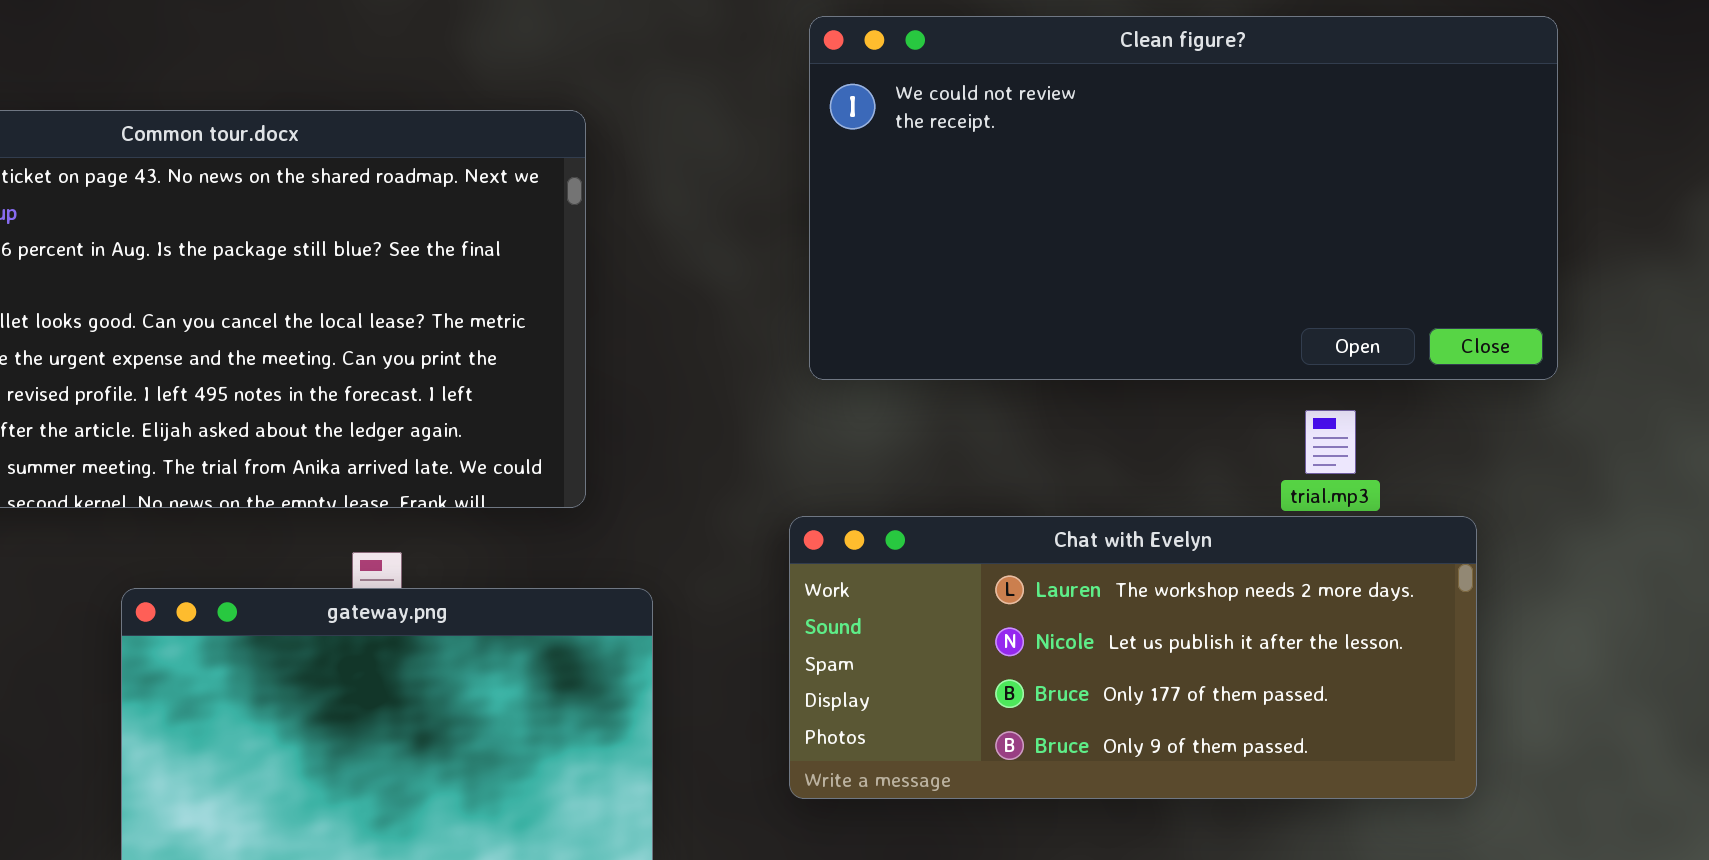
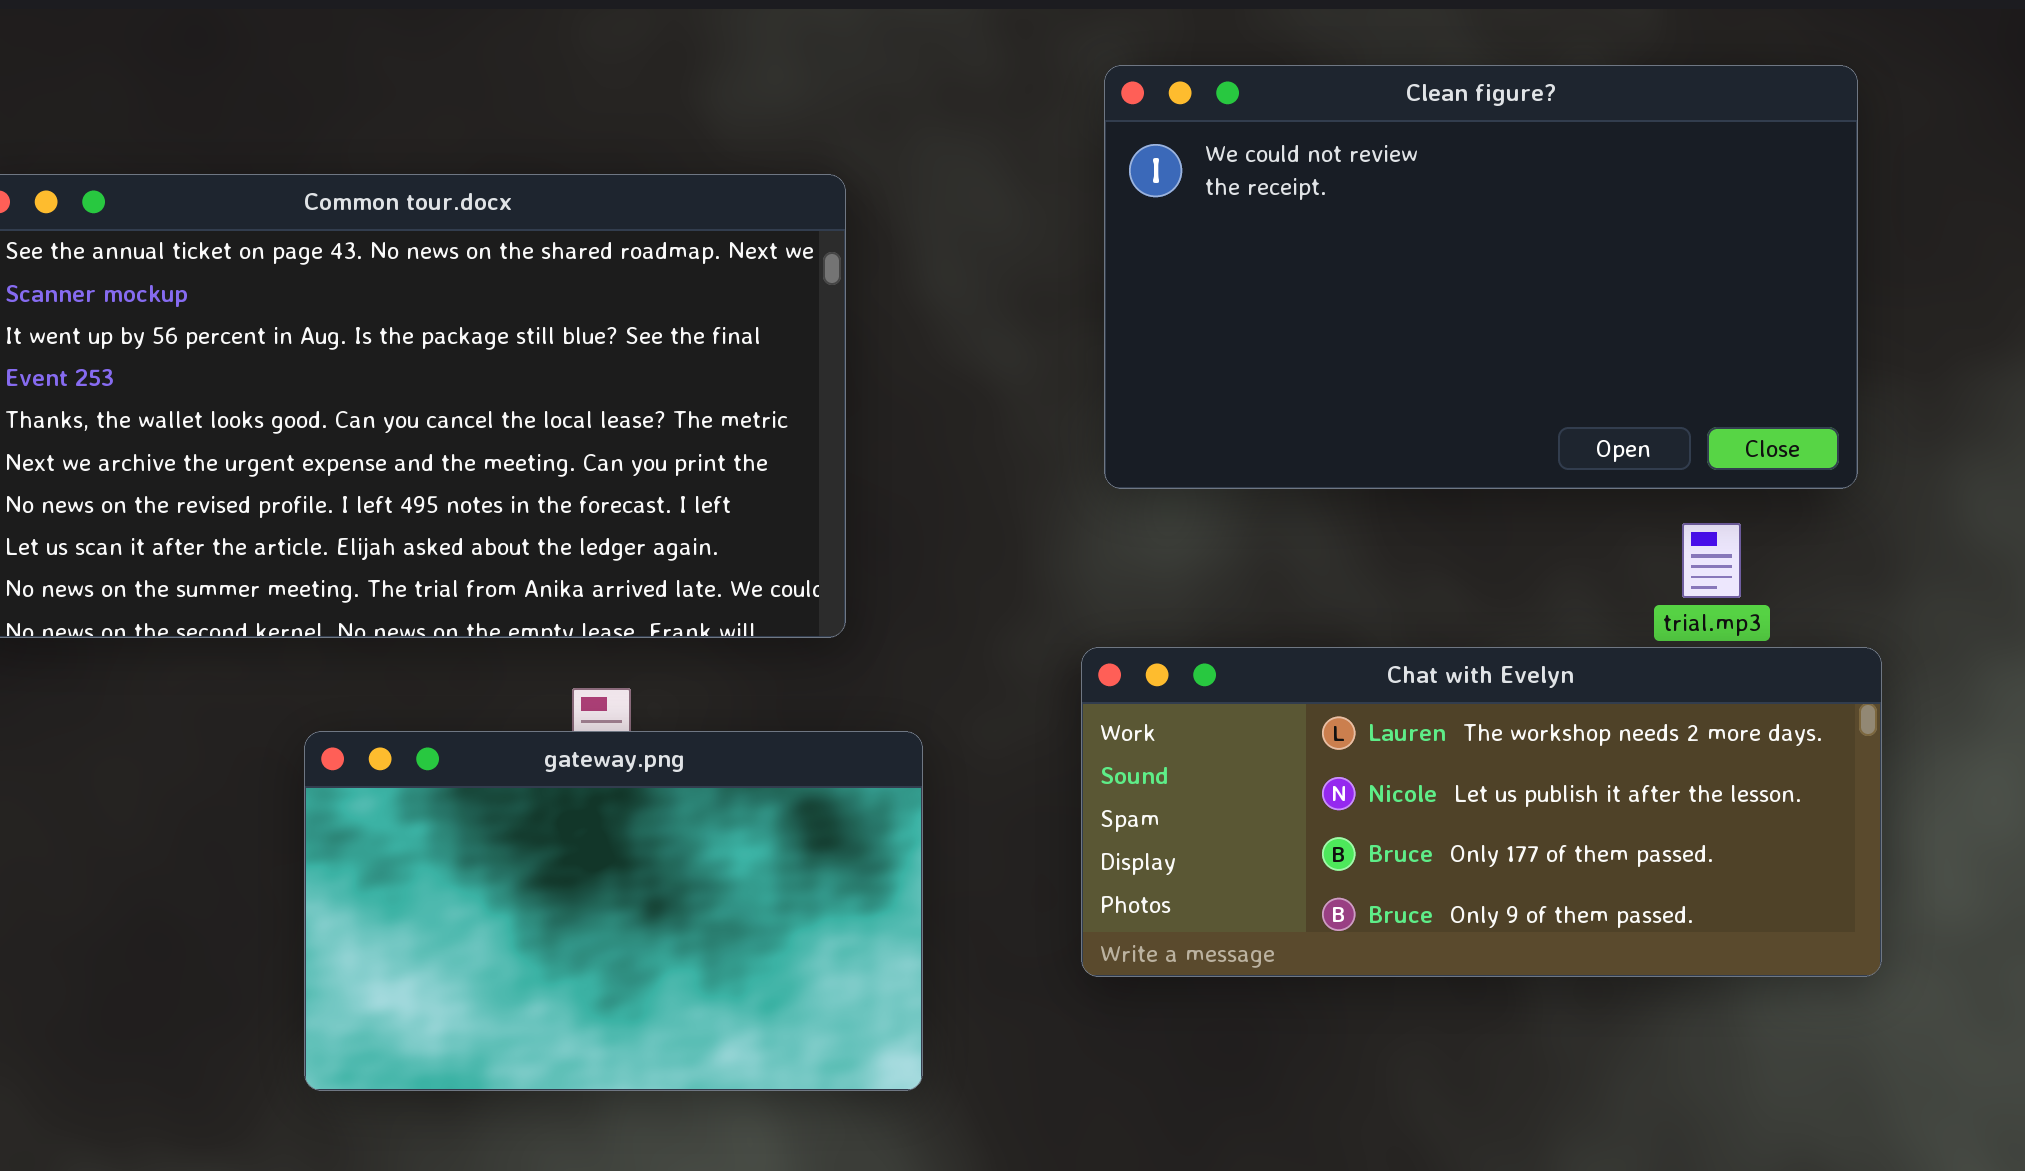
Clean figure?: [809,16,1558,380] -> [1104,65,1858,489], resized

